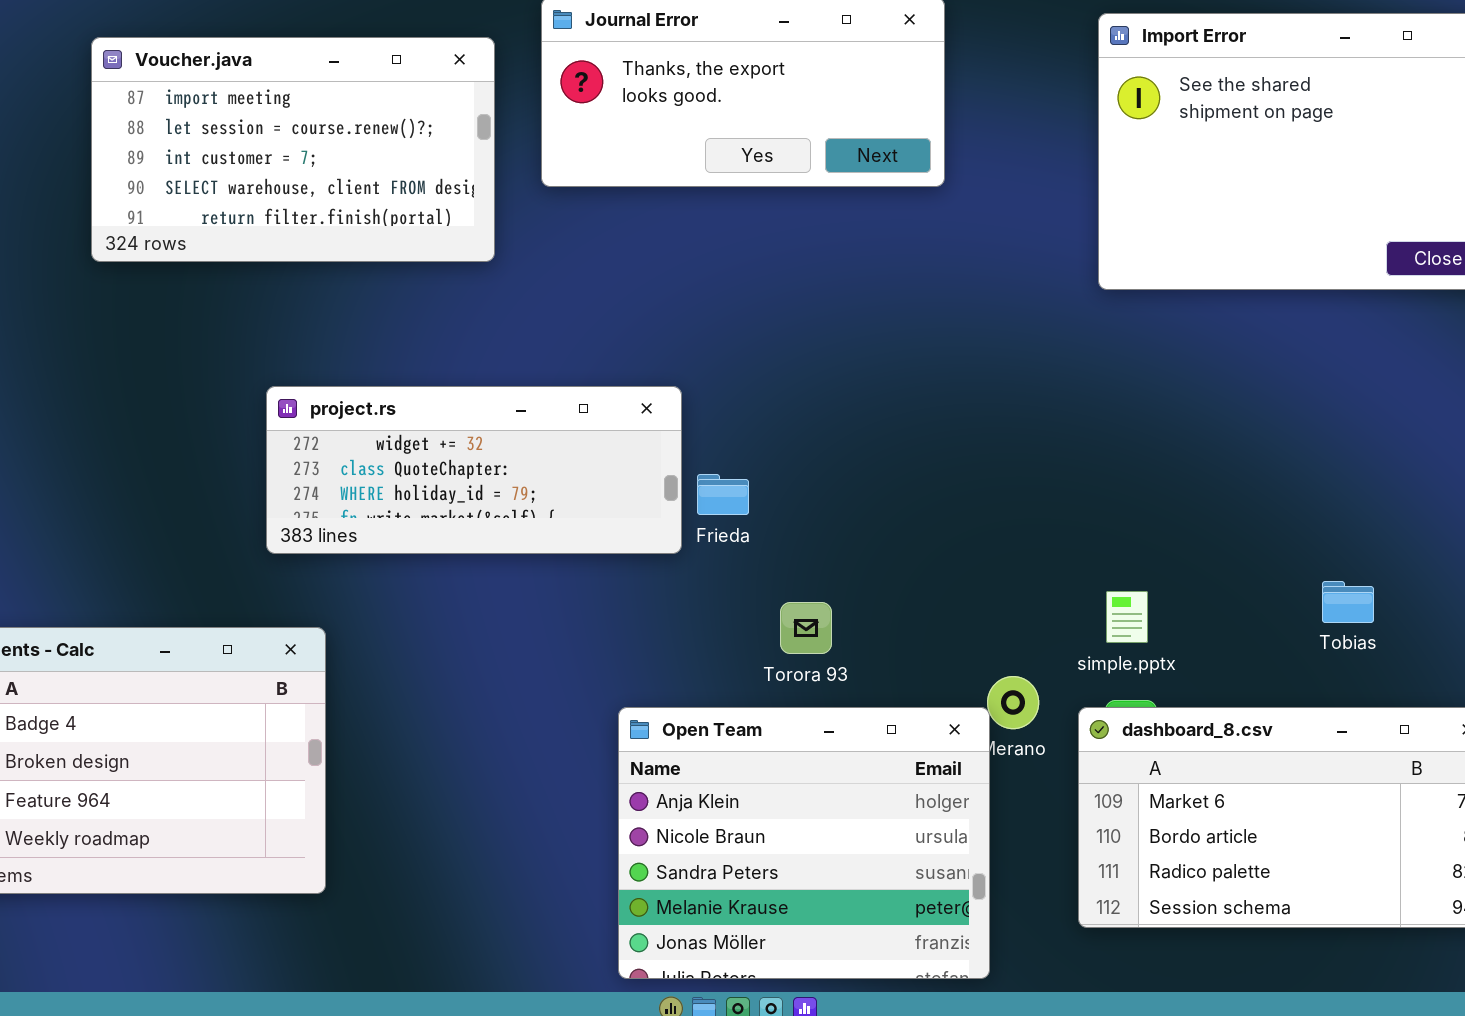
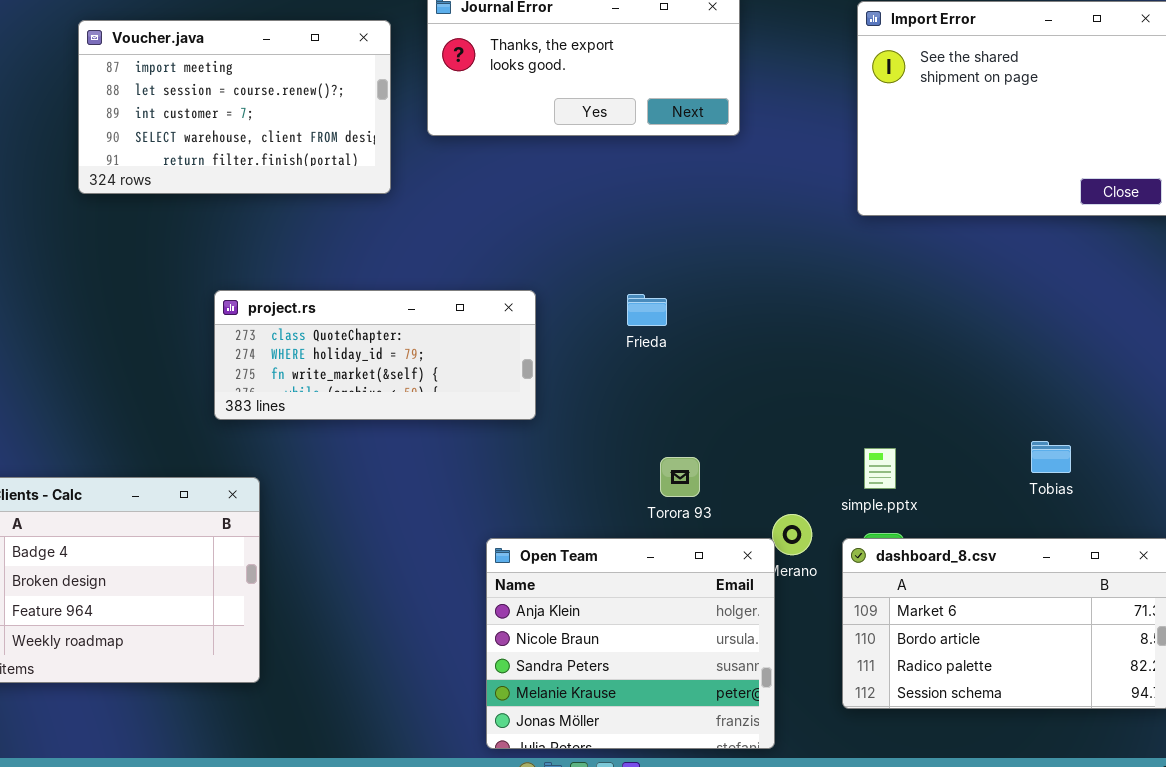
project.rs: [266,386,682,554] -> [214,290,536,420], scrolled down 1 row
Frieda: [697,474,749,515] -> [627,294,667,326], moved
Torora 93: [780,602,832,654] -> [660,457,700,497], moved

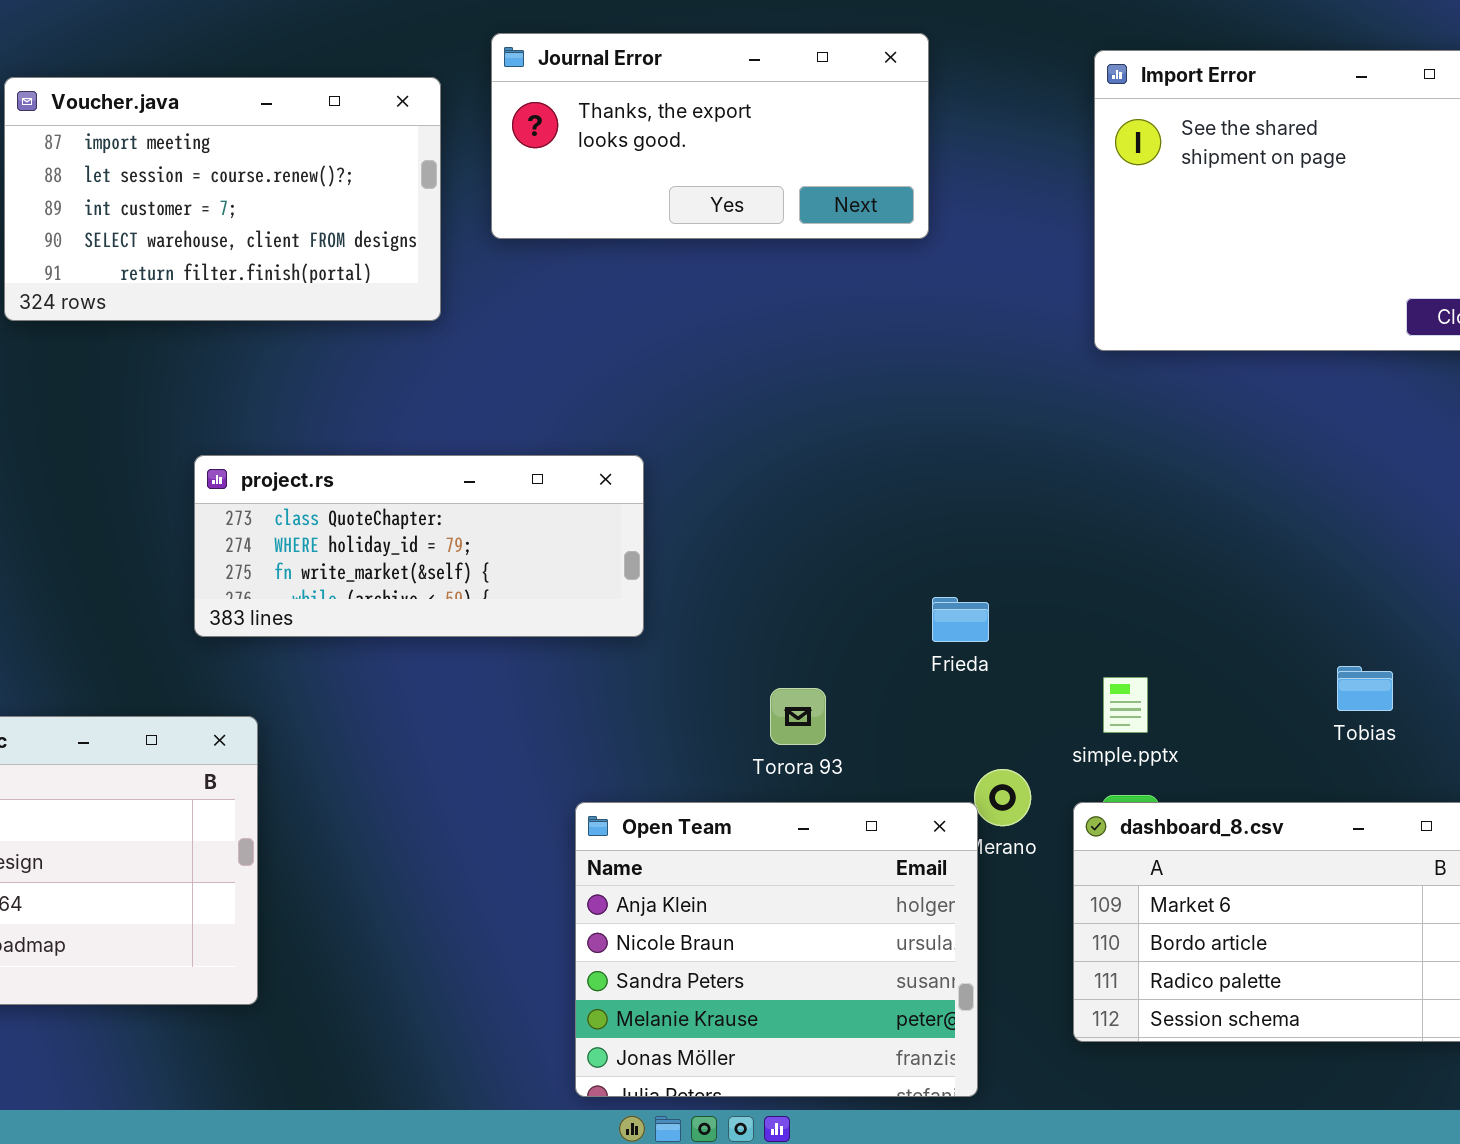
Frieda: [627,294,667,326] -> [932,597,989,642], moved
Torora 93: [660,457,700,497] -> [770,688,826,745], moved

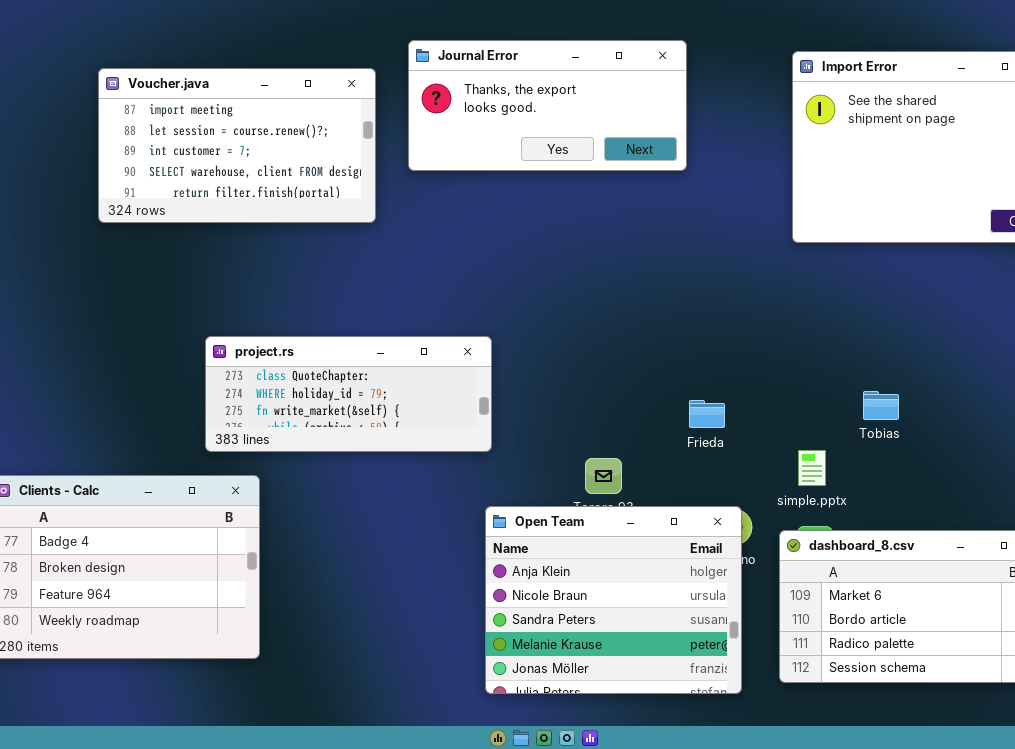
project.rs: [194,455,644,637] -> [205,336,492,452], moved
Tobias: [1337,666,1393,711] -> [863,391,899,420], moved
Open Team: [575,802,978,1097] -> [485,506,742,694], moved

